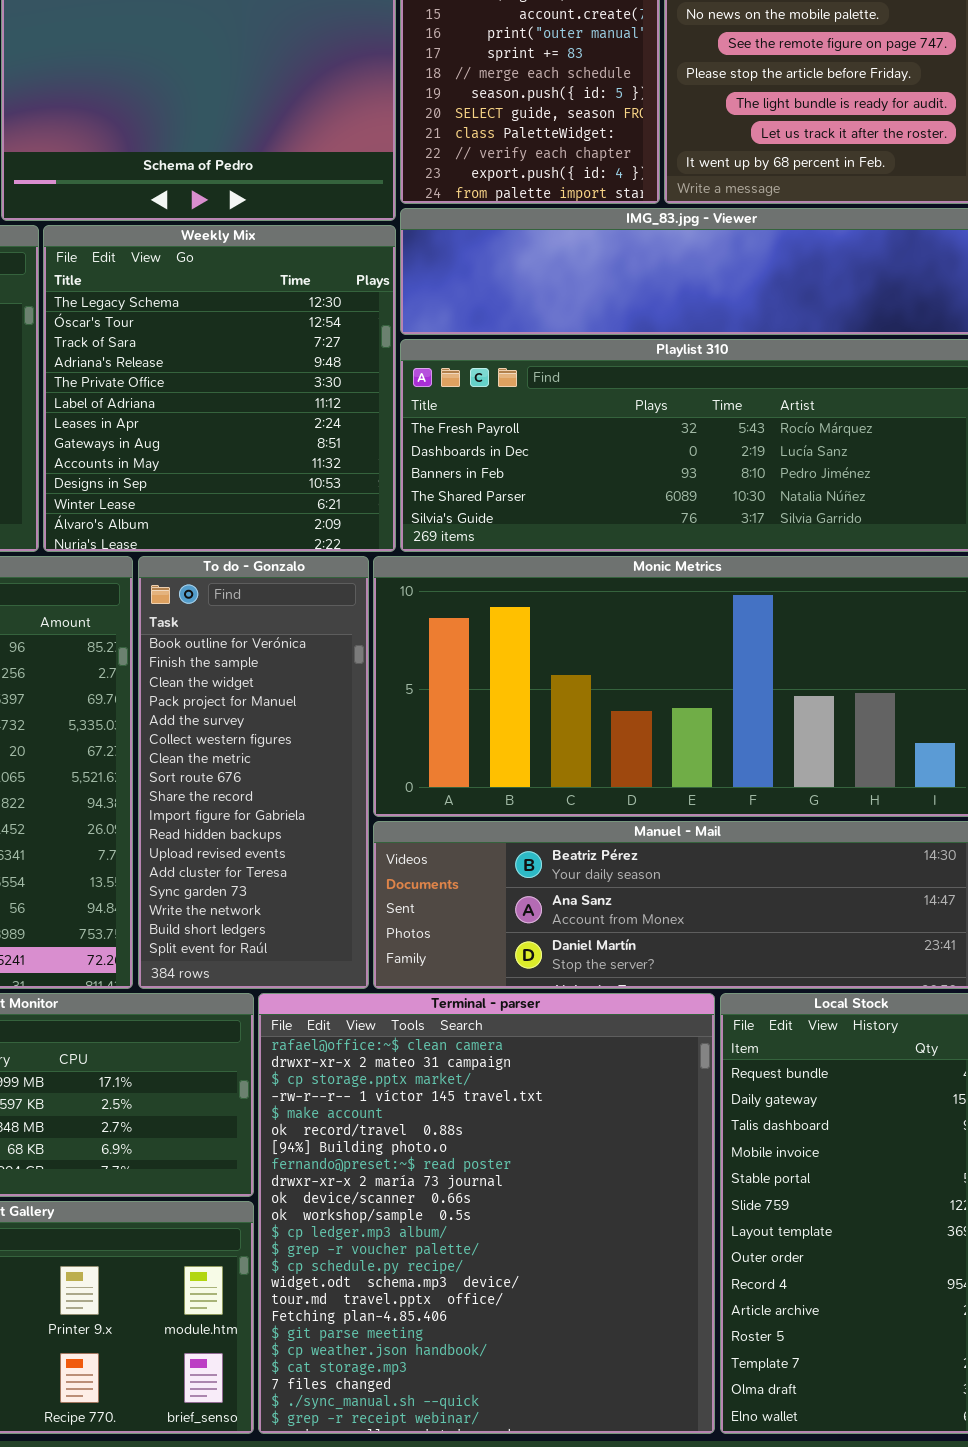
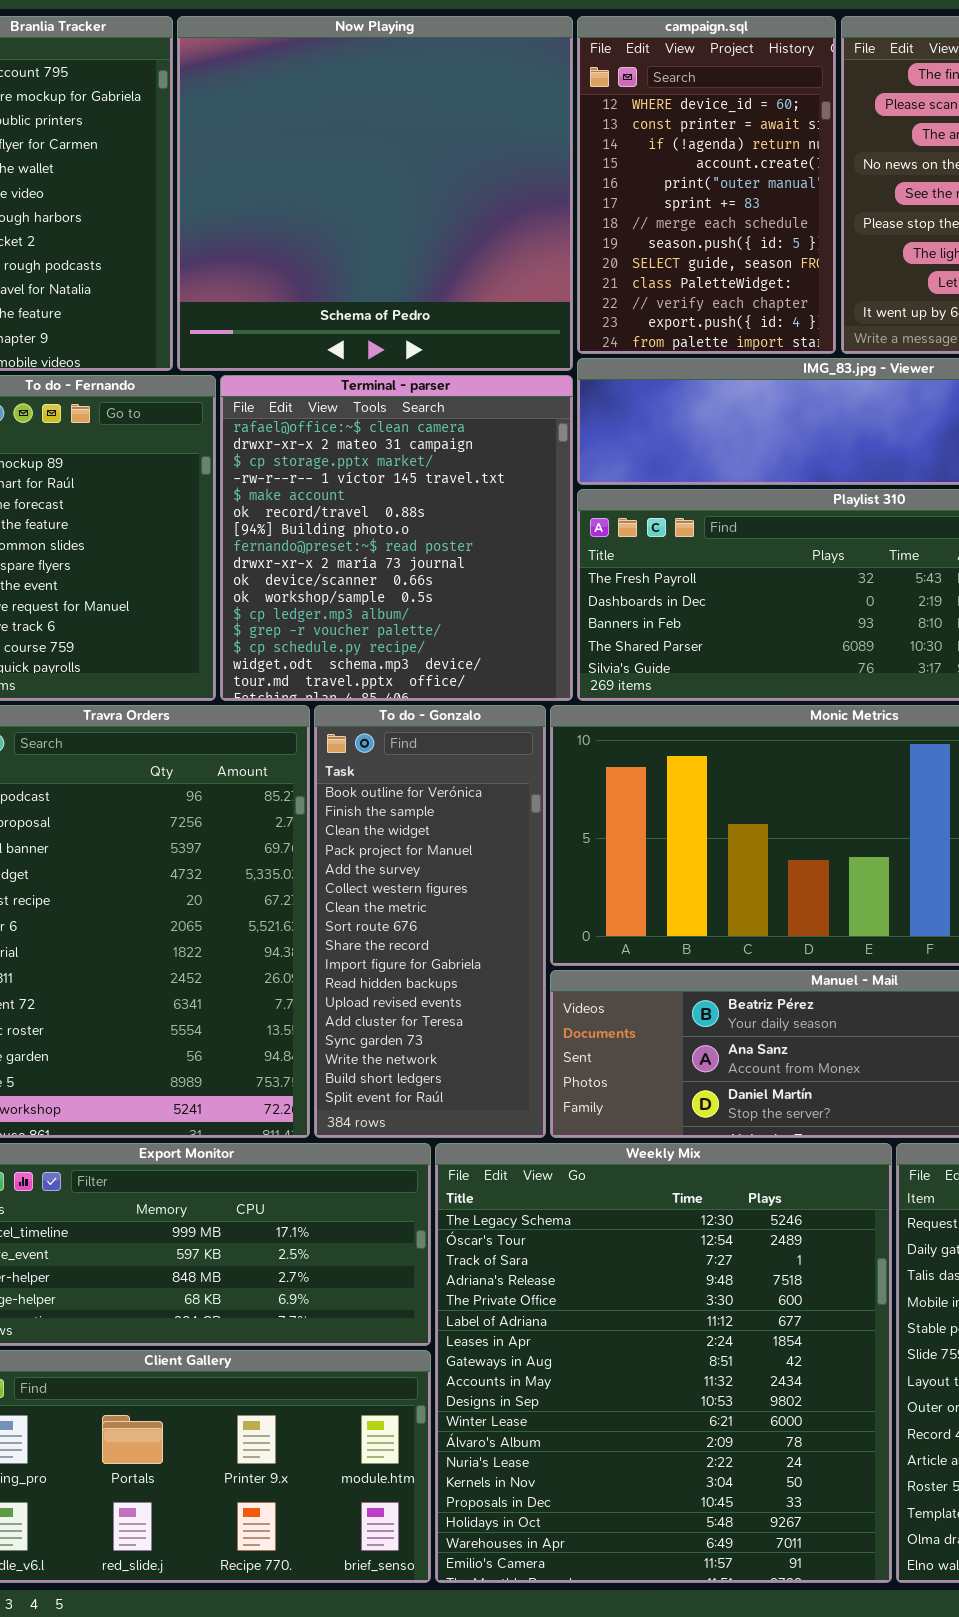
Weekly Mix: [43,225,396,552] -> [435,1143,892,1583], moved, resized
Terminal - parser: [258,993,715,1434] -> [220,375,573,701], moved, resized

